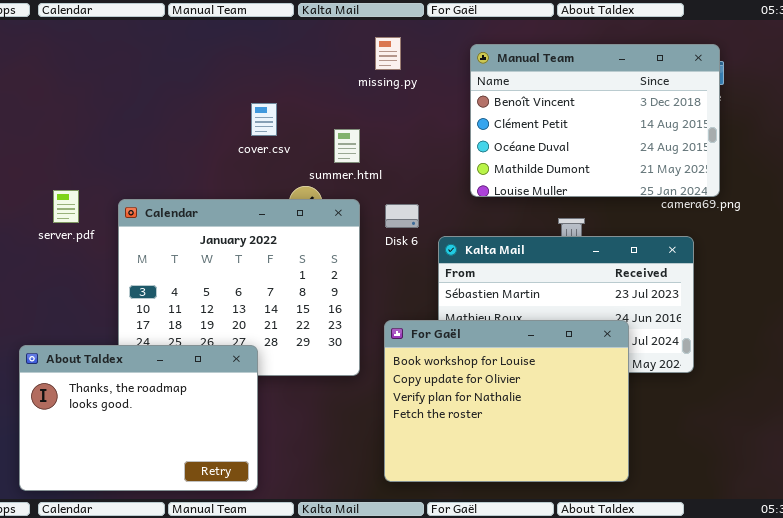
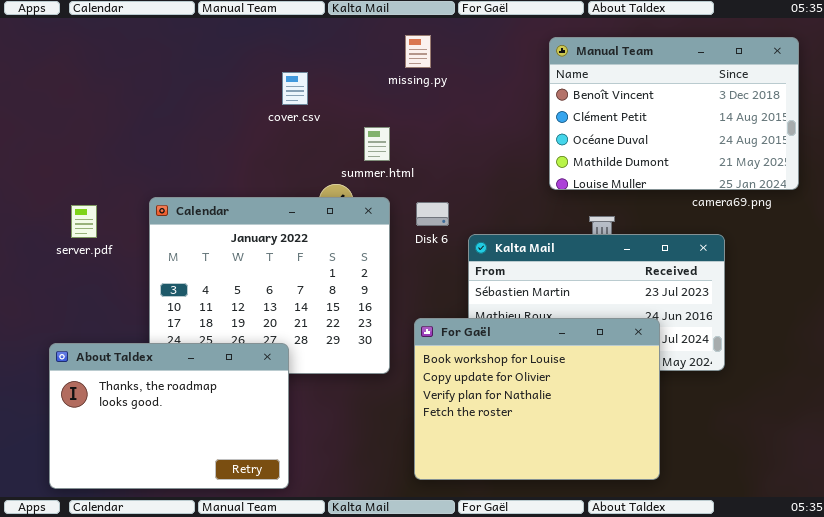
Manual Team: [470,44,720,197] -> [549,37,799,190], moved
cover.csv: [251,103,277,136] -> [282,72,308,105], moved
server.pdf: [53,190,79,223] -> [71,205,97,238], moved

